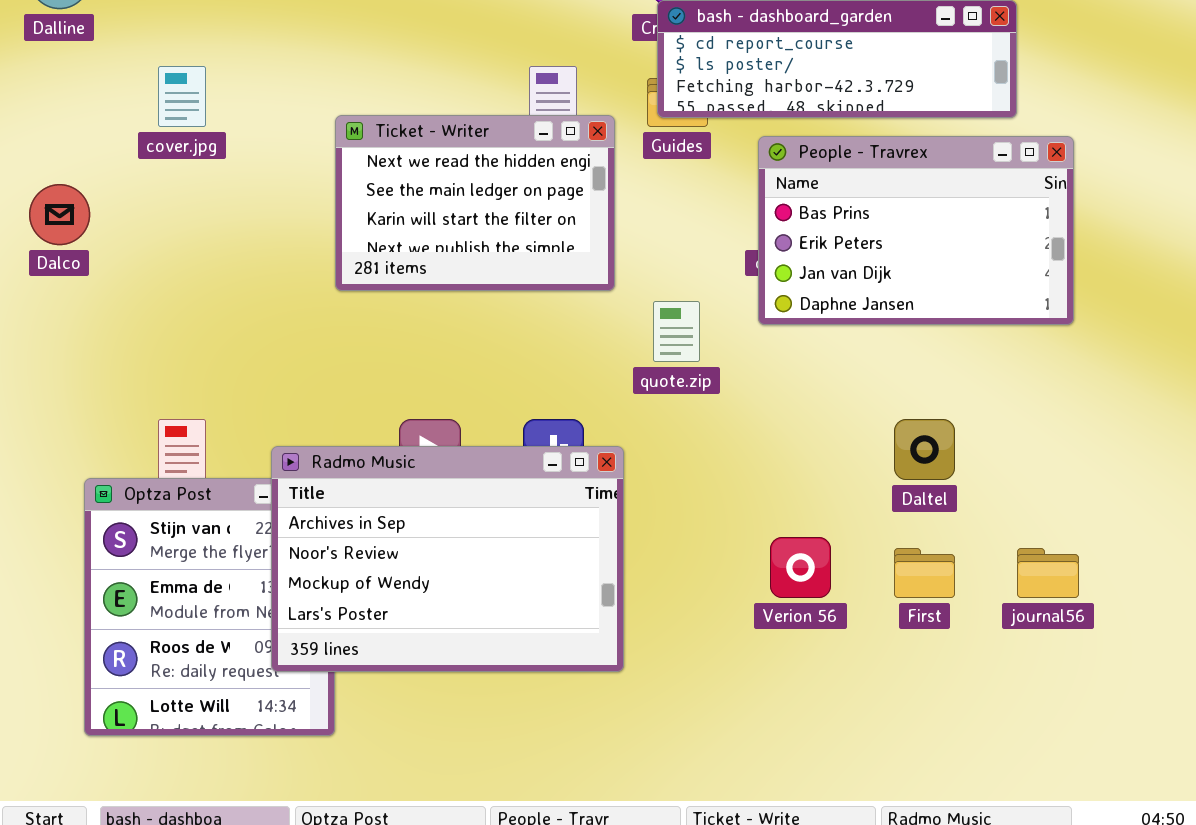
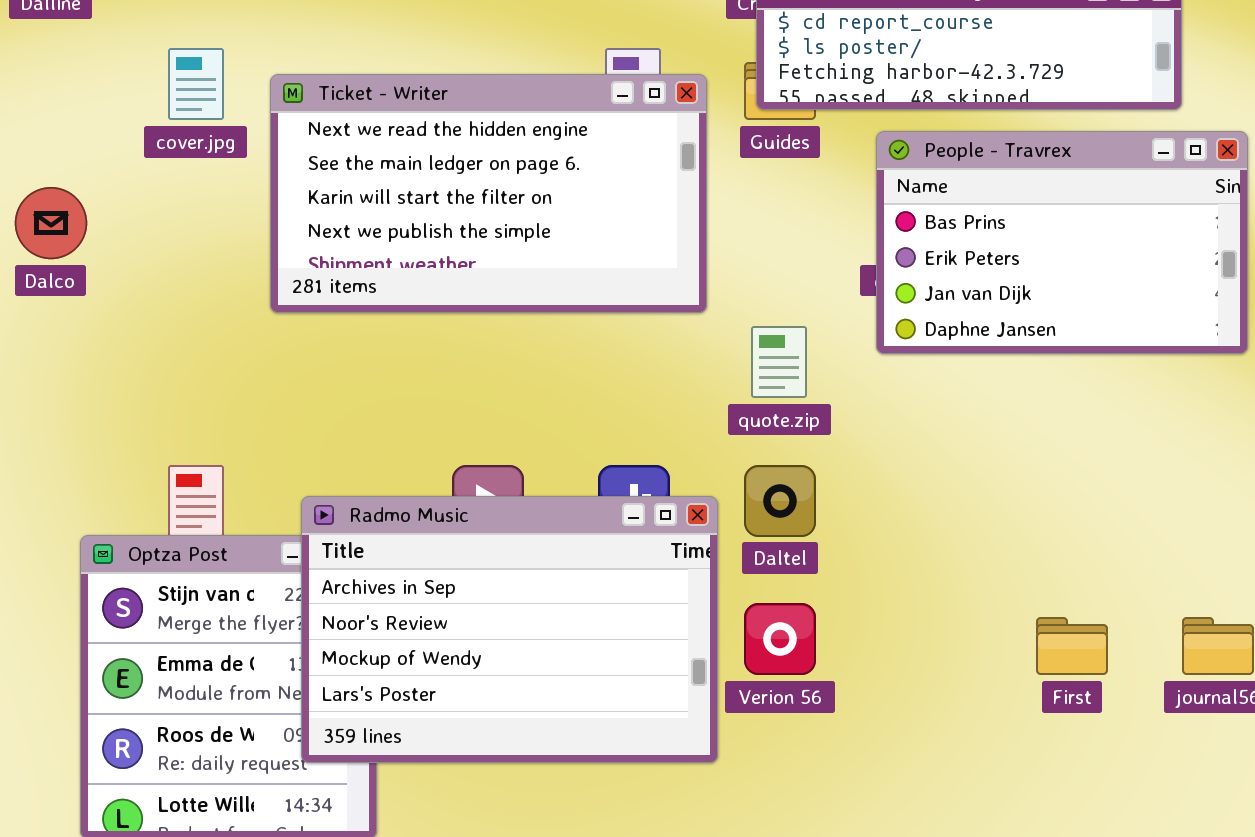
Ticket - Writer: [335,115,615,291] -> [270,74,707,313], resized
Daltel: [894,419,955,480] -> [744,465,816,537], moved
Verion 56: [770,537,831,598] -> [744,603,816,675], moved

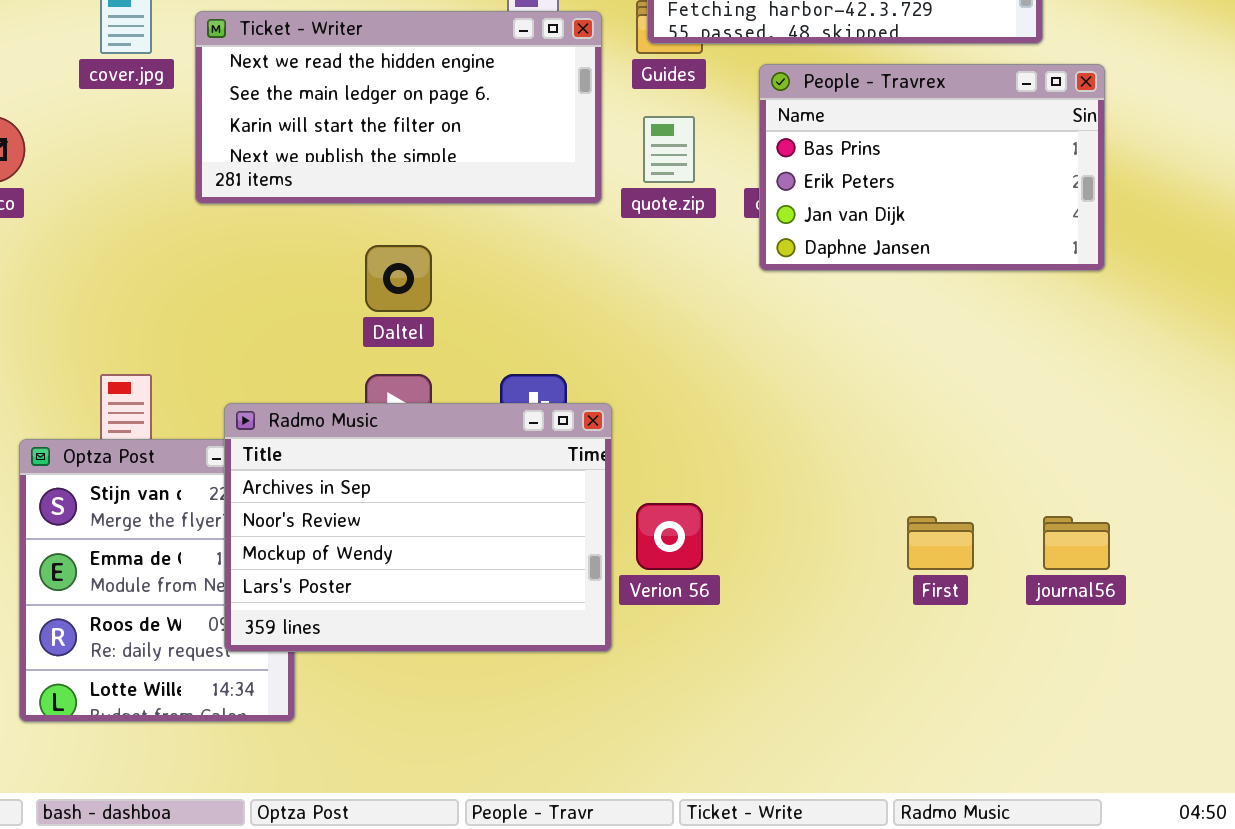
Ticket - Writer: [270,74,707,313] -> [195,11,602,204], resized
quote.zip: [751,326,807,398] -> [643,116,695,183], moved
Daltel: [744,465,816,537] -> [365,245,432,312], moved

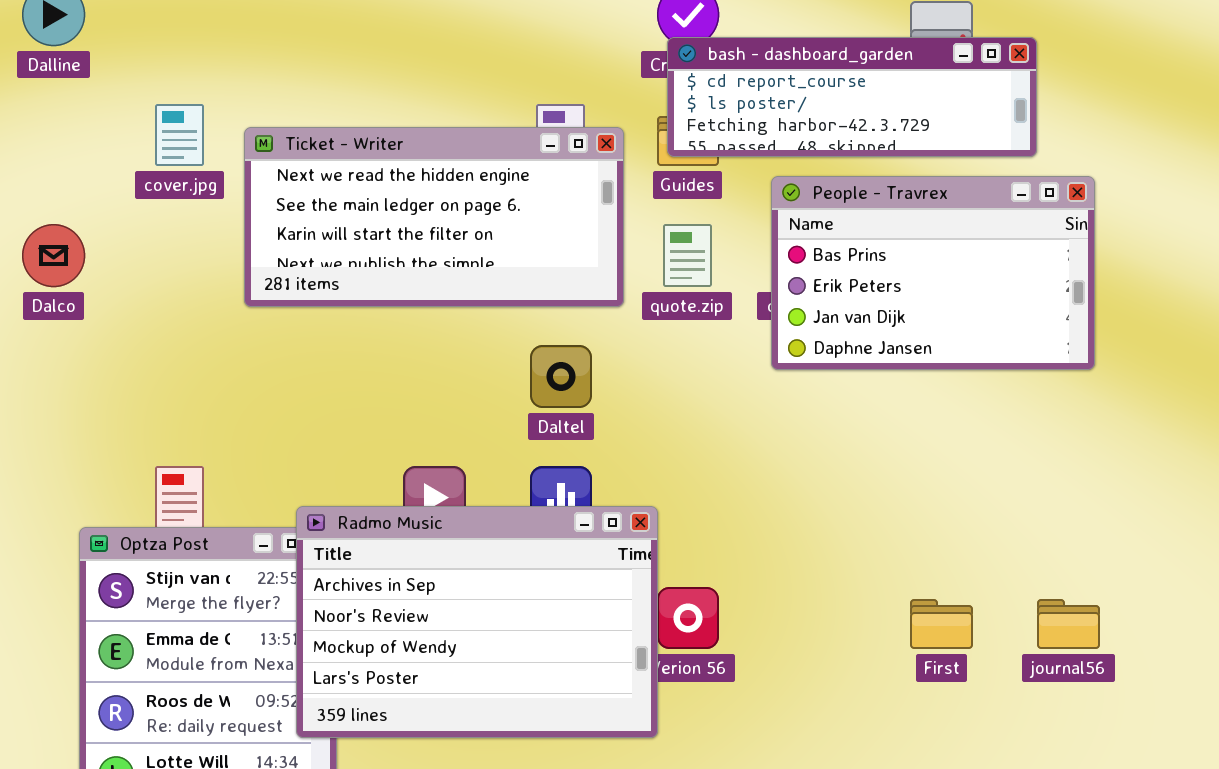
Daltel: [365,245,432,312] -> [530,345,592,408], moved
Radmo Music: [224,403,612,652] -> [296,506,658,738], moved

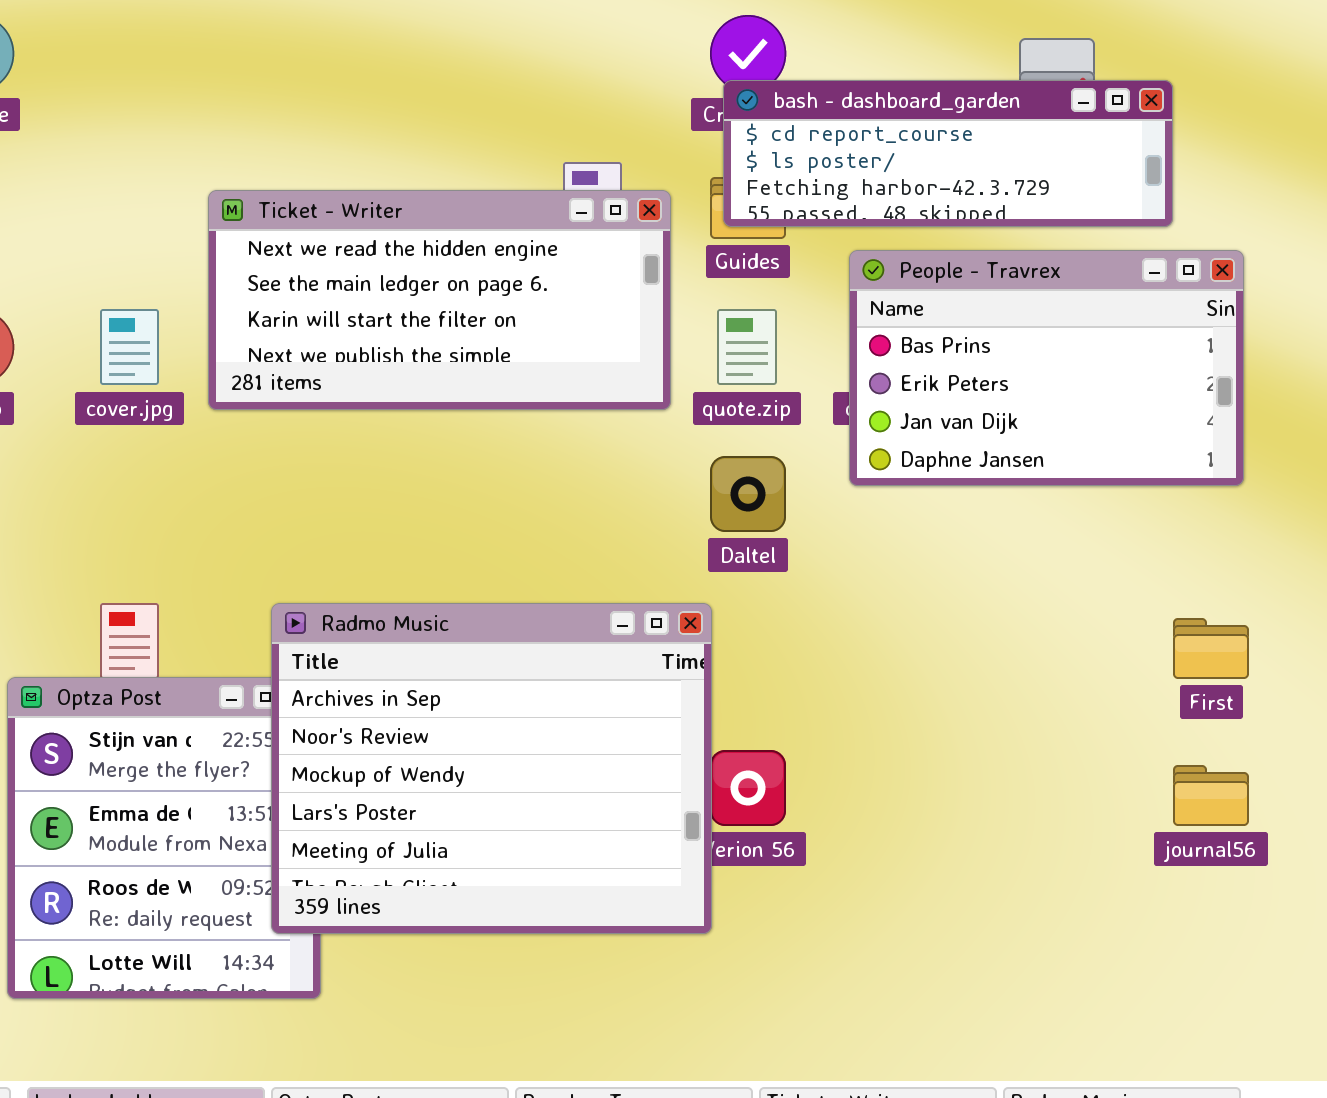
cover.jpg: [155,104,204,166] -> [100,309,159,385], moved
Daltel: [530,345,592,408] -> [710,456,786,532], moved
Radmo Music: [296,506,658,738] -> [271,603,712,934], resized
First: [910,599,973,649] -> [1173,618,1249,679], moved

